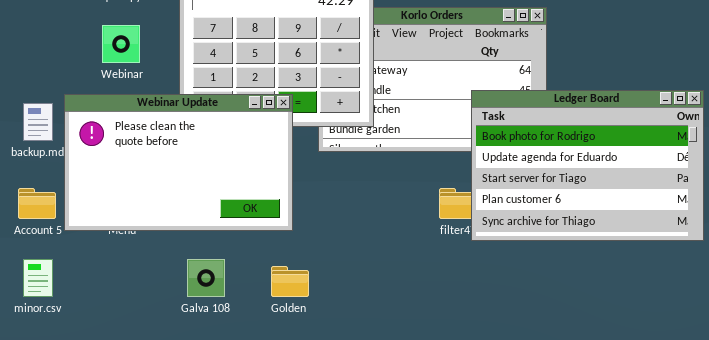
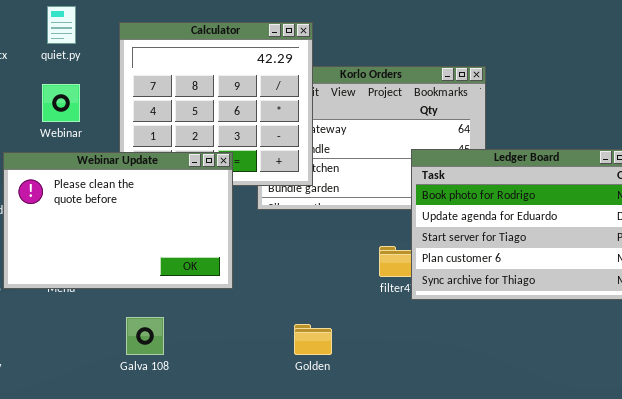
Golden: [271,266,309,297] -> [294,324,332,355], moved

